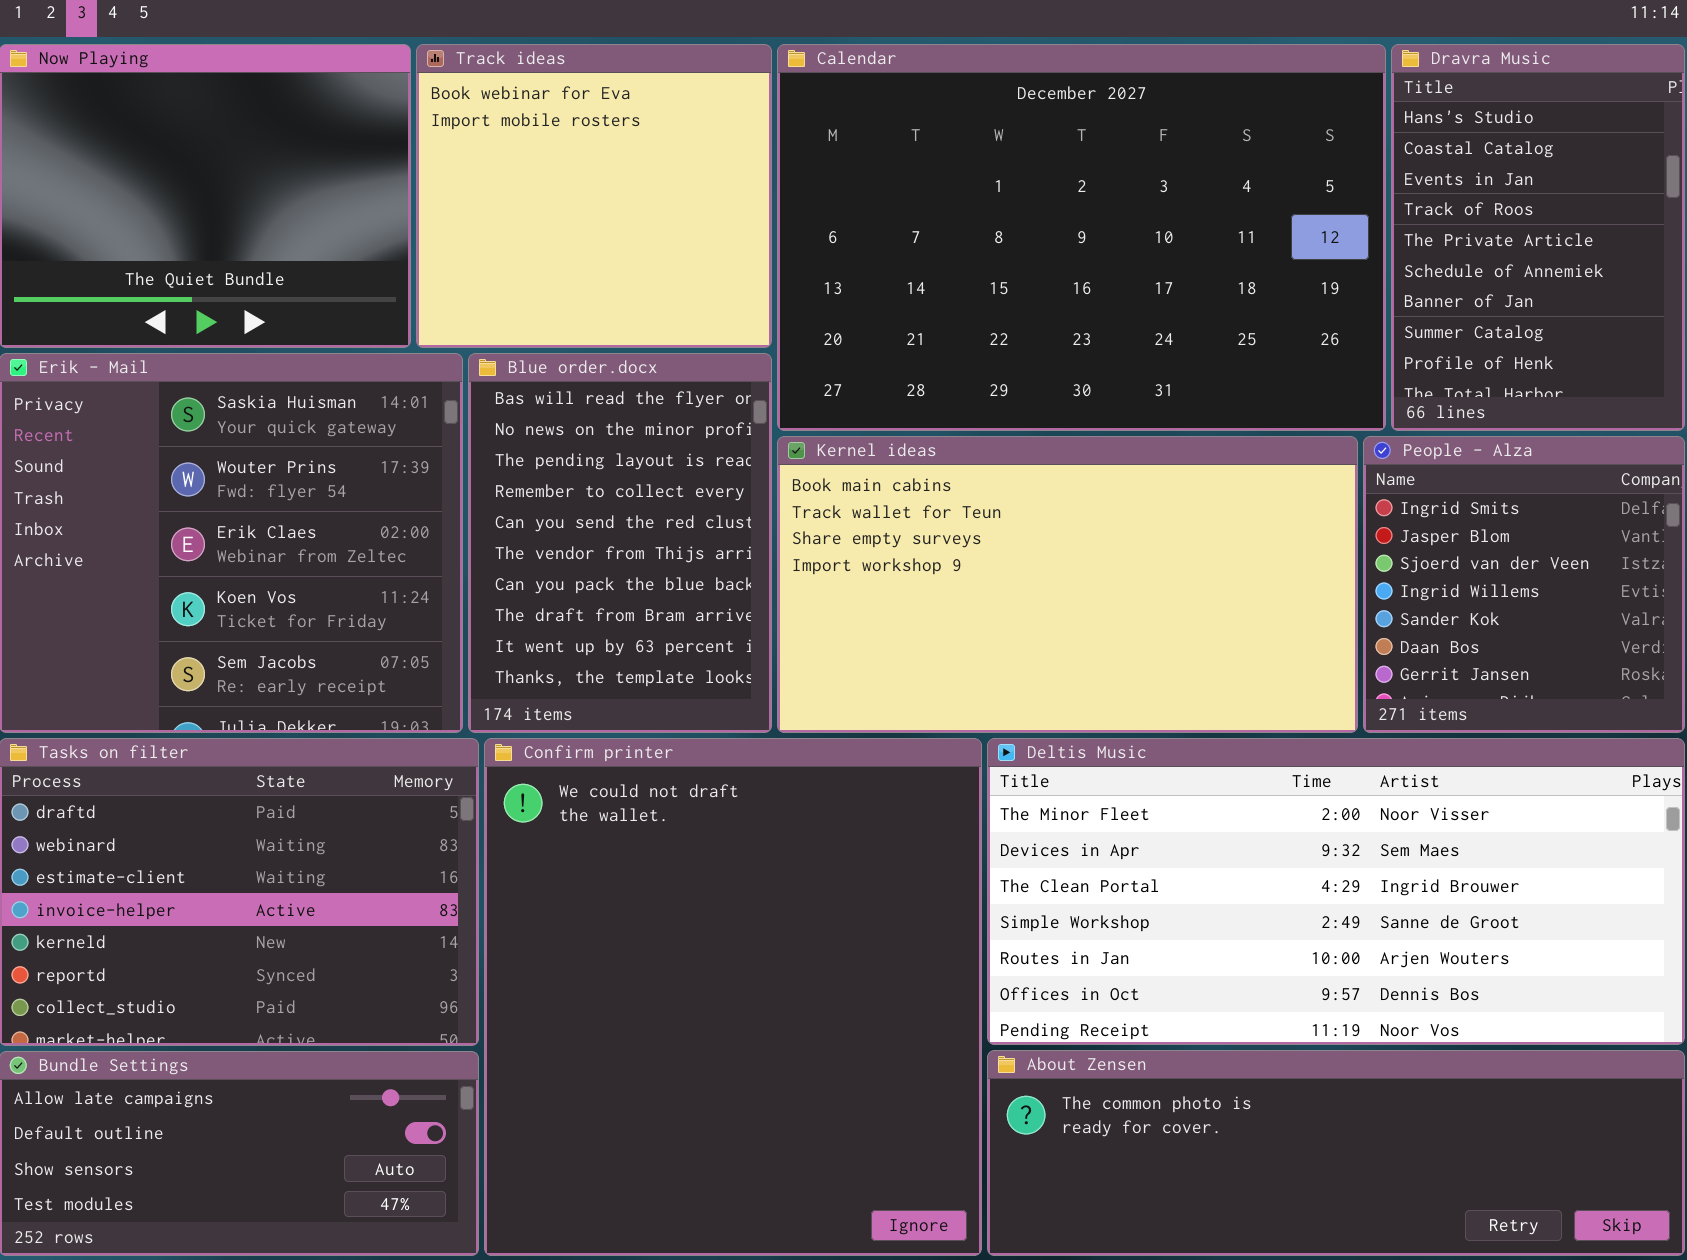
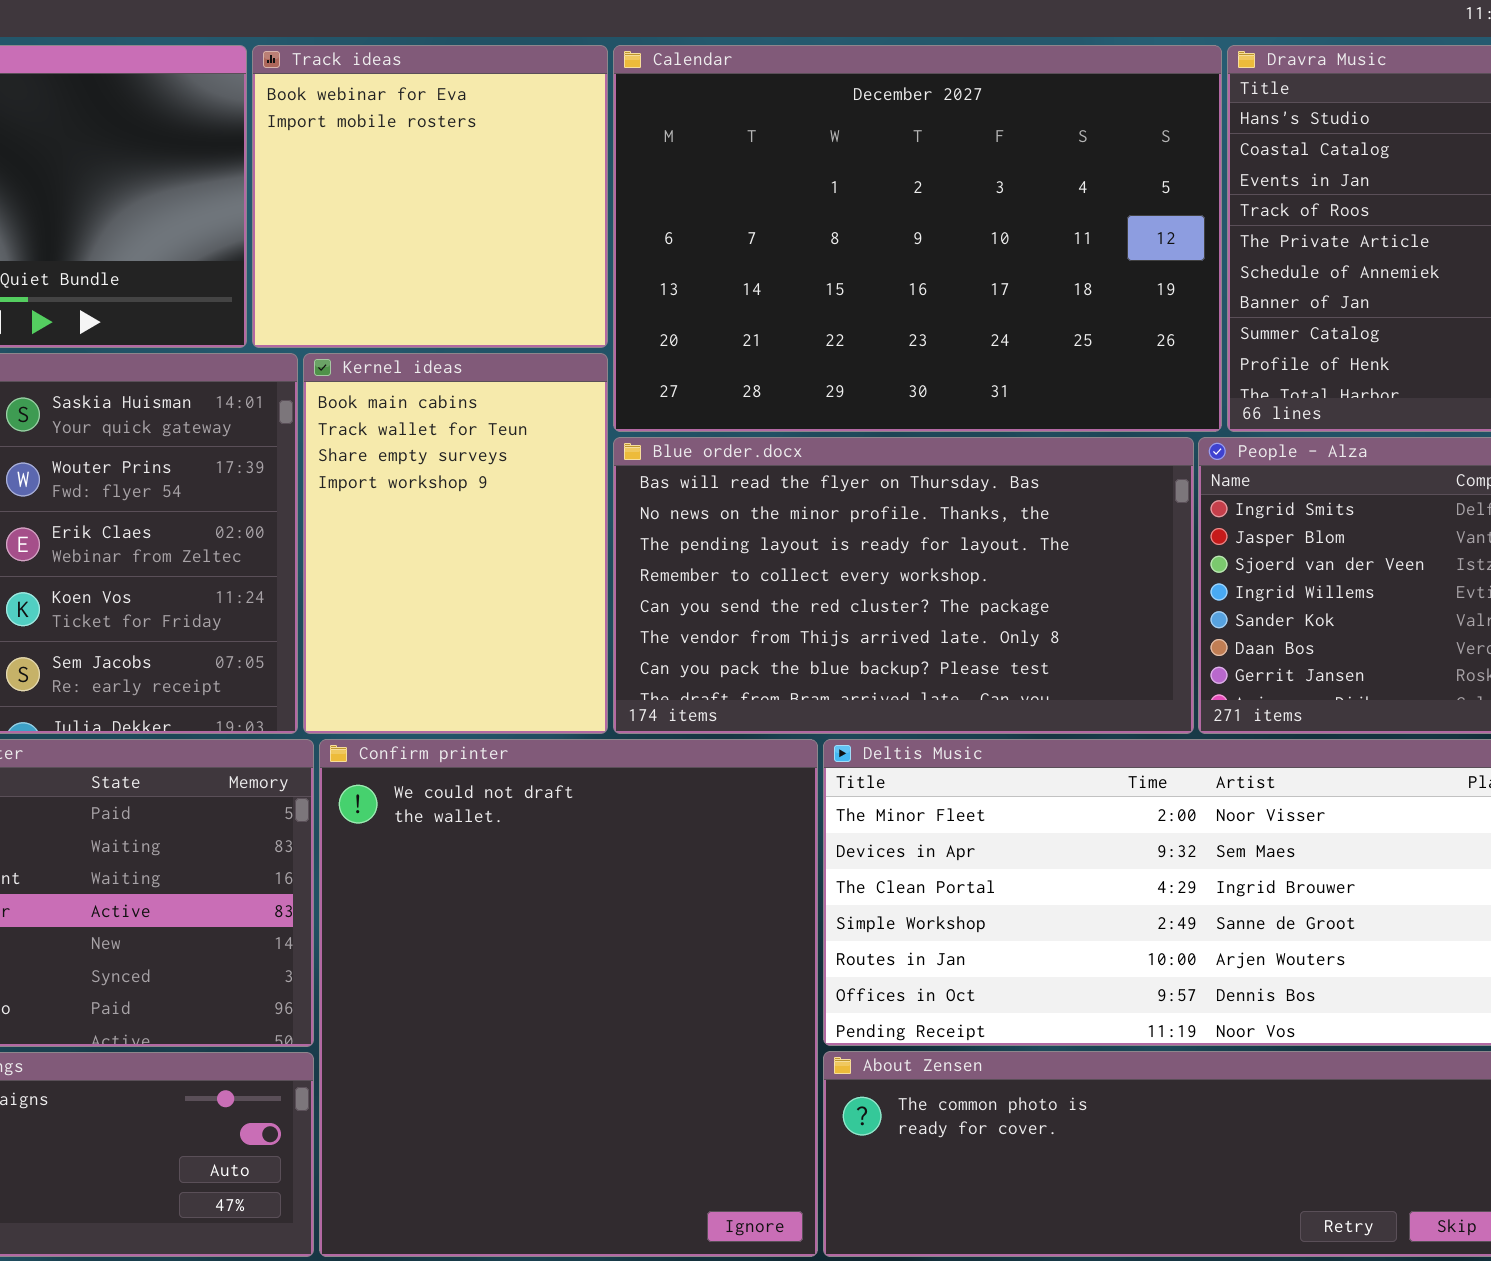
Blue order.docx: [468,353,772,733] -> [613,437,1194,734], moved, resized
Kernel ideas: [777,436,1358,733] -> [303,353,608,734], moved, resized

